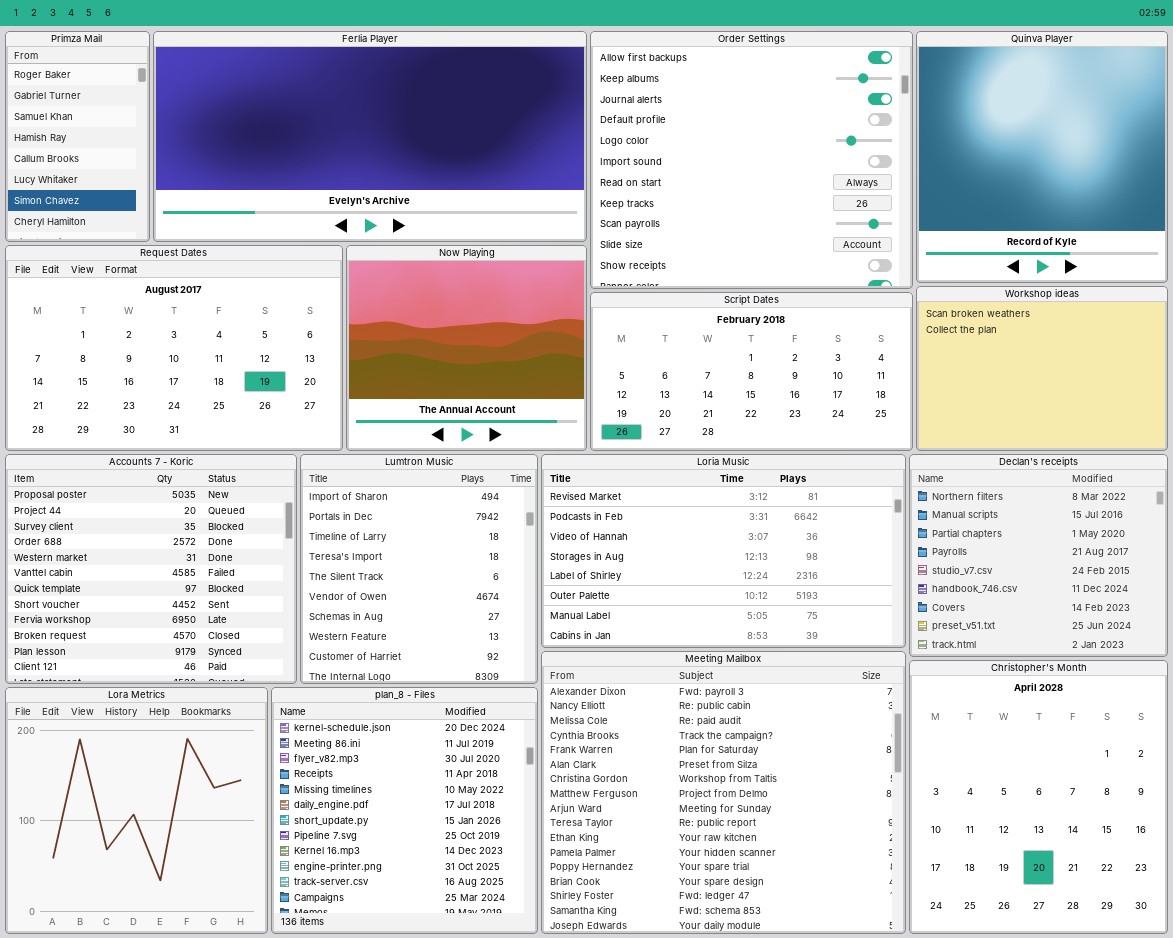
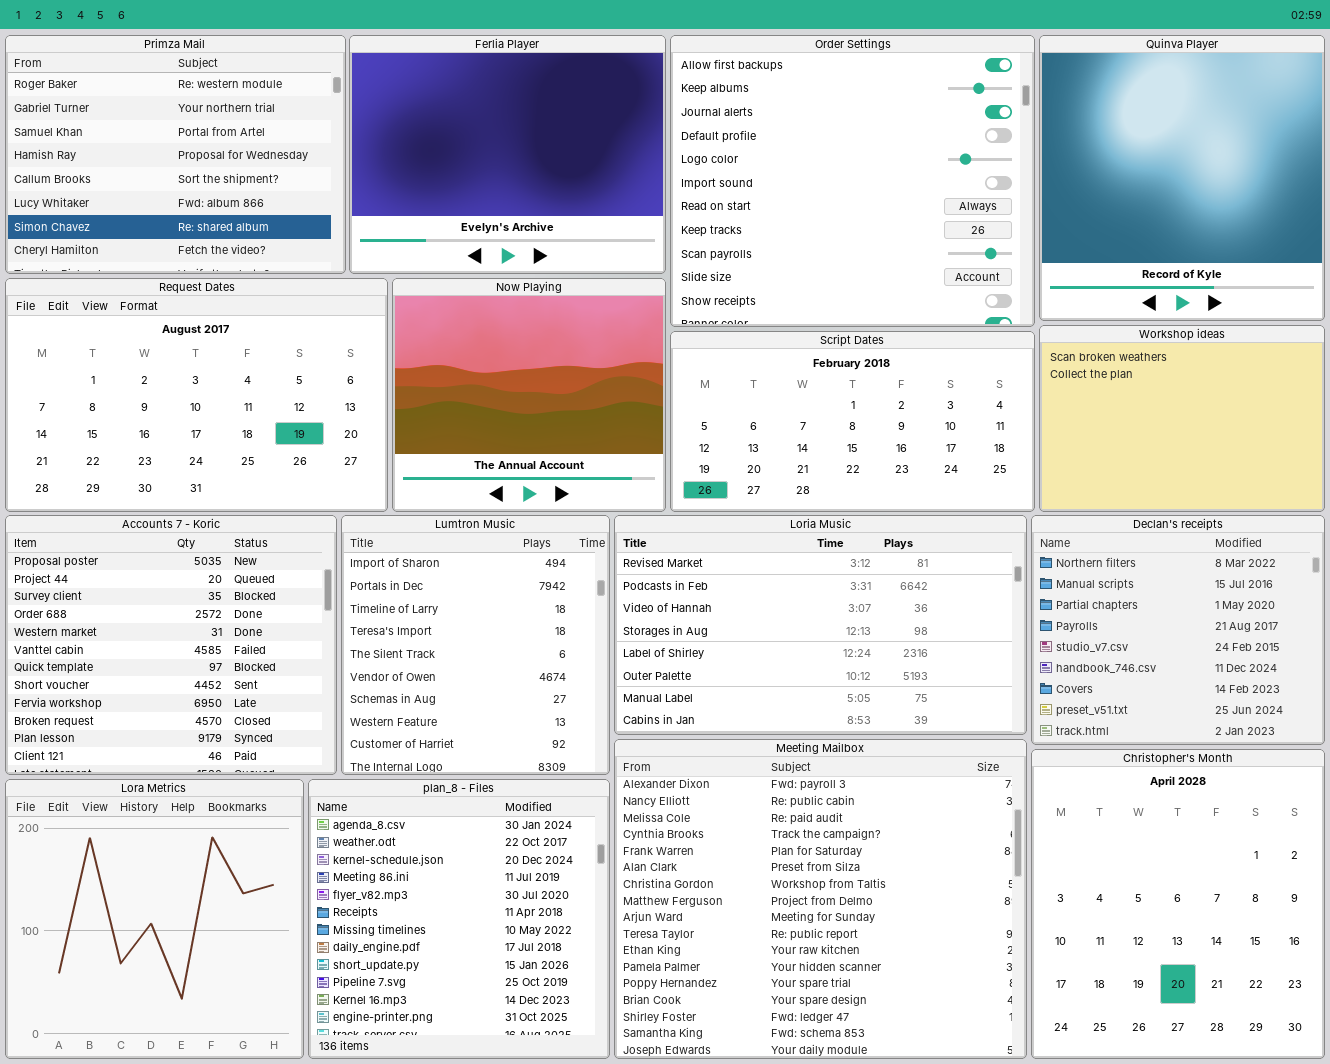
Primza Mail: [5,31,150,242] -> [5,35,346,274], resized
Ferlia Player: [153,31,587,242] -> [349,35,666,274], resized
plan_8 - Files: [271,687,538,934] -> [308,779,610,1059], scrolled up 2 rows

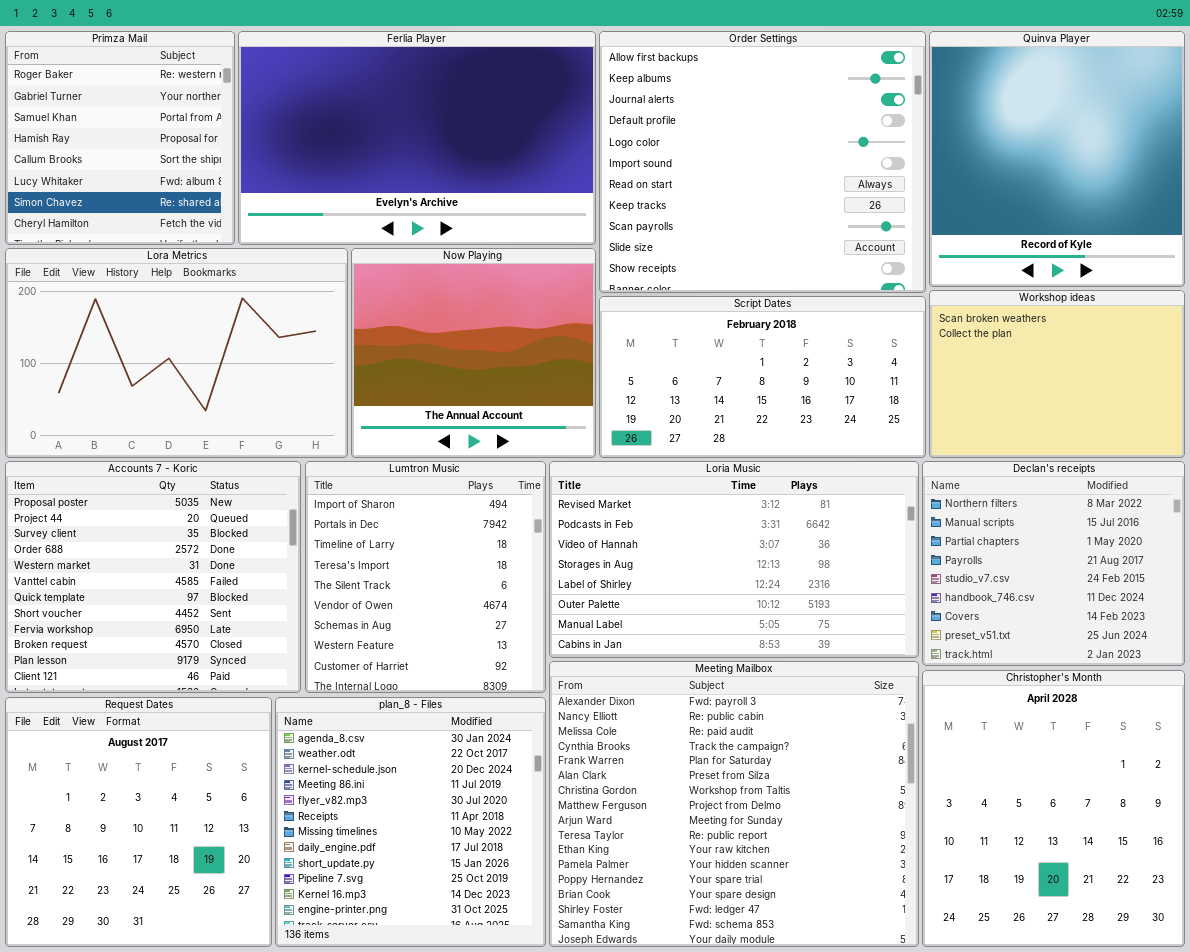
Primza Mail: [5,35,346,274] -> [5,31,235,245], resized
Ferlia Player: [349,35,666,274] -> [238,31,596,245], resized
Request Dates: [5,278,388,512] -> [5,697,272,947], moved, resized
Lora Metrics: [5,779,304,1059] -> [5,248,348,458], moved, resized

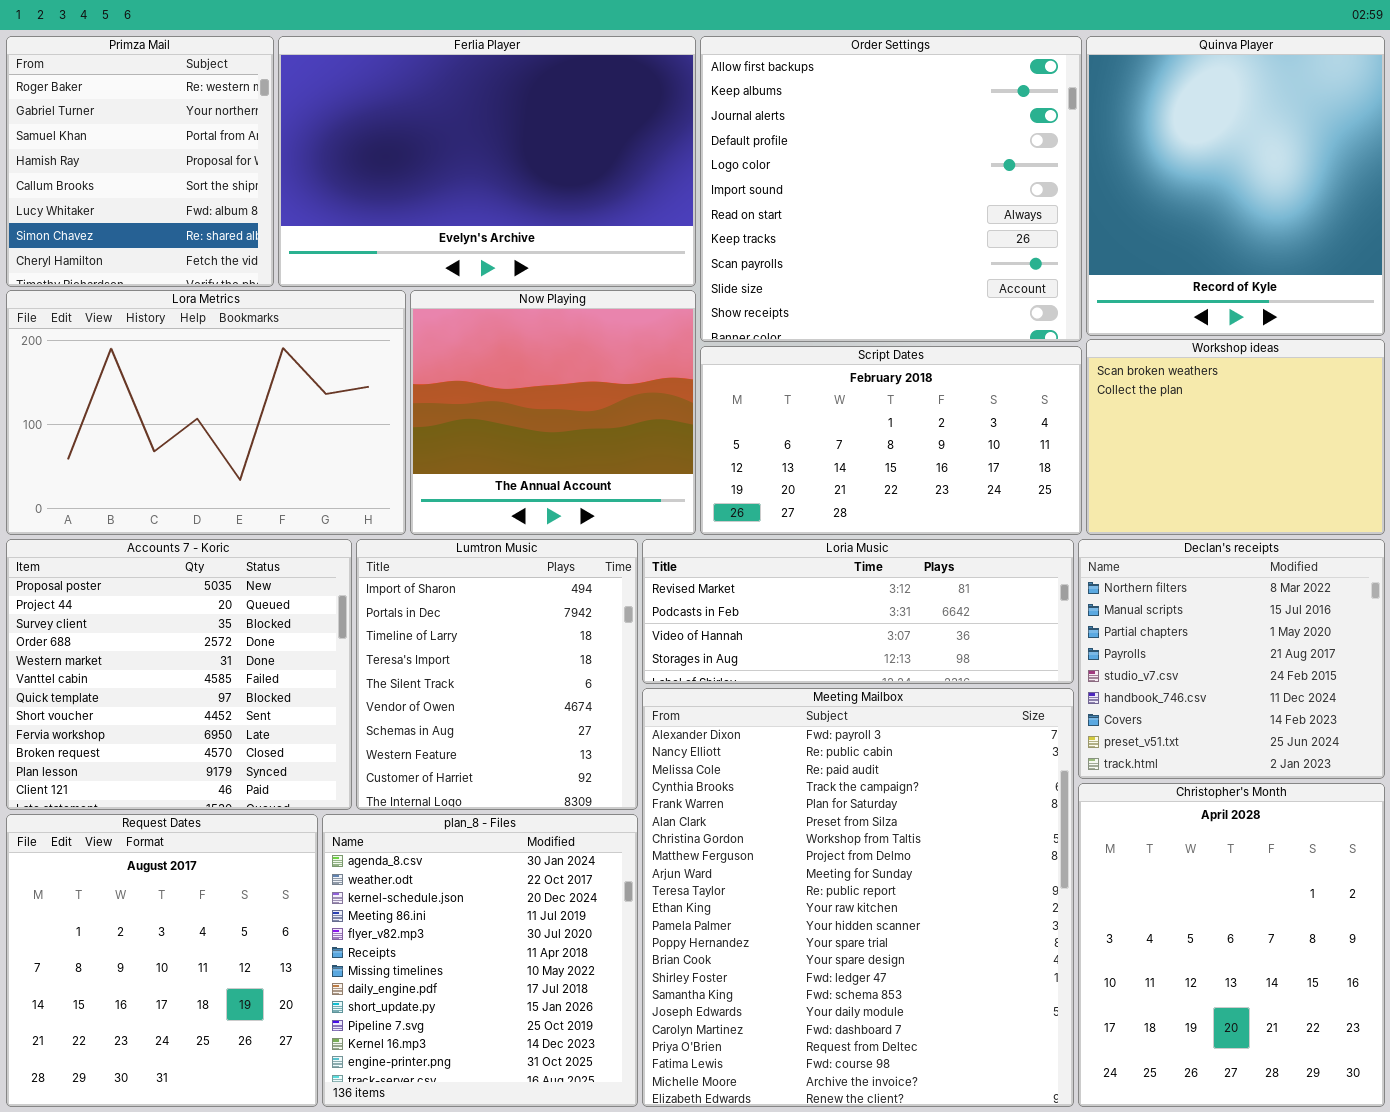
Loria Music: [549,461,919,658] -> [642,539,1074,684], resized
Meeting Mailbox: [549,661,919,947] -> [642,688,1074,1107], resized

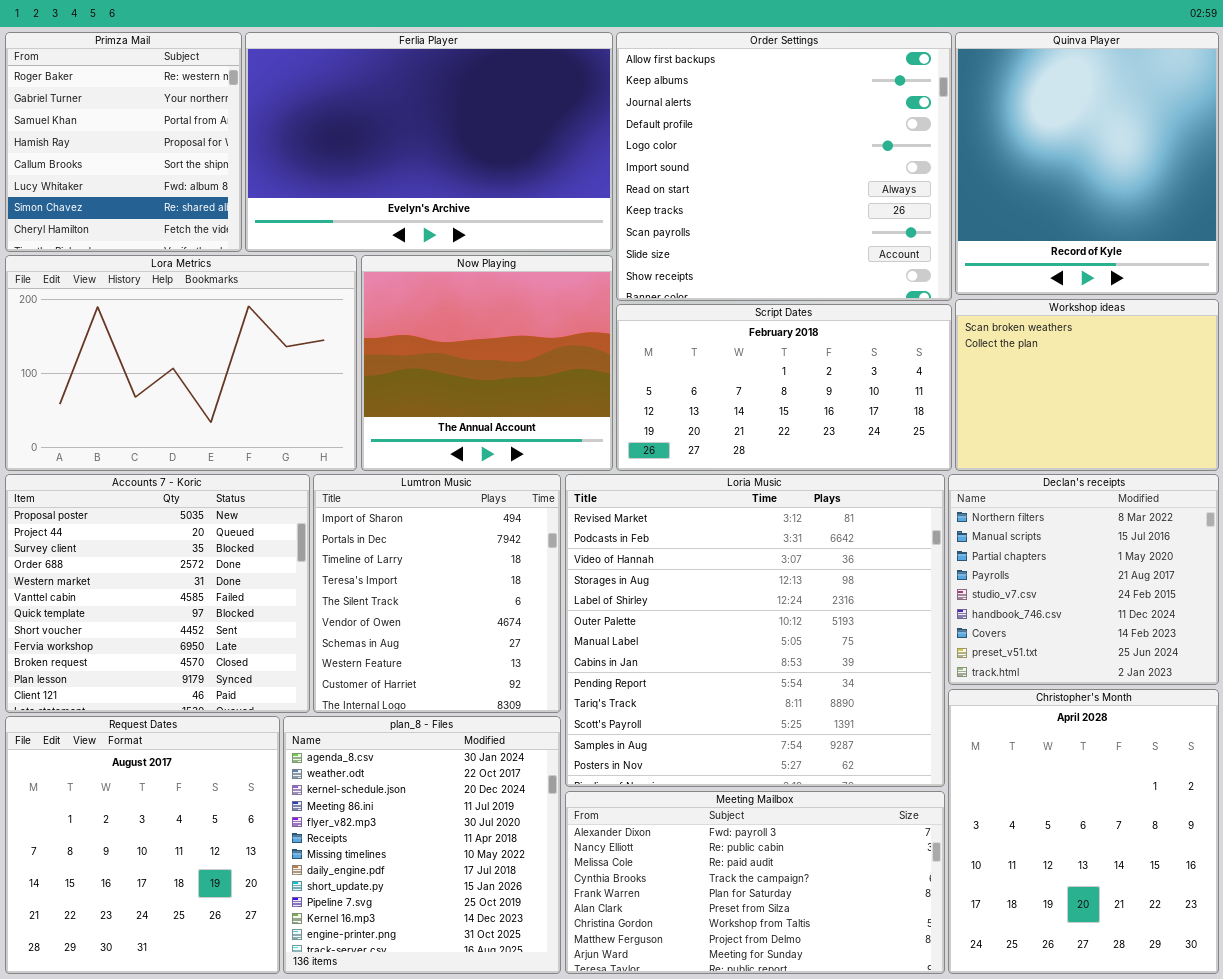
Loria Music: [642,539,1074,684] -> [565,474,945,787], resized
Meeting Mailbox: [642,688,1074,1107] -> [565,791,945,974], resized

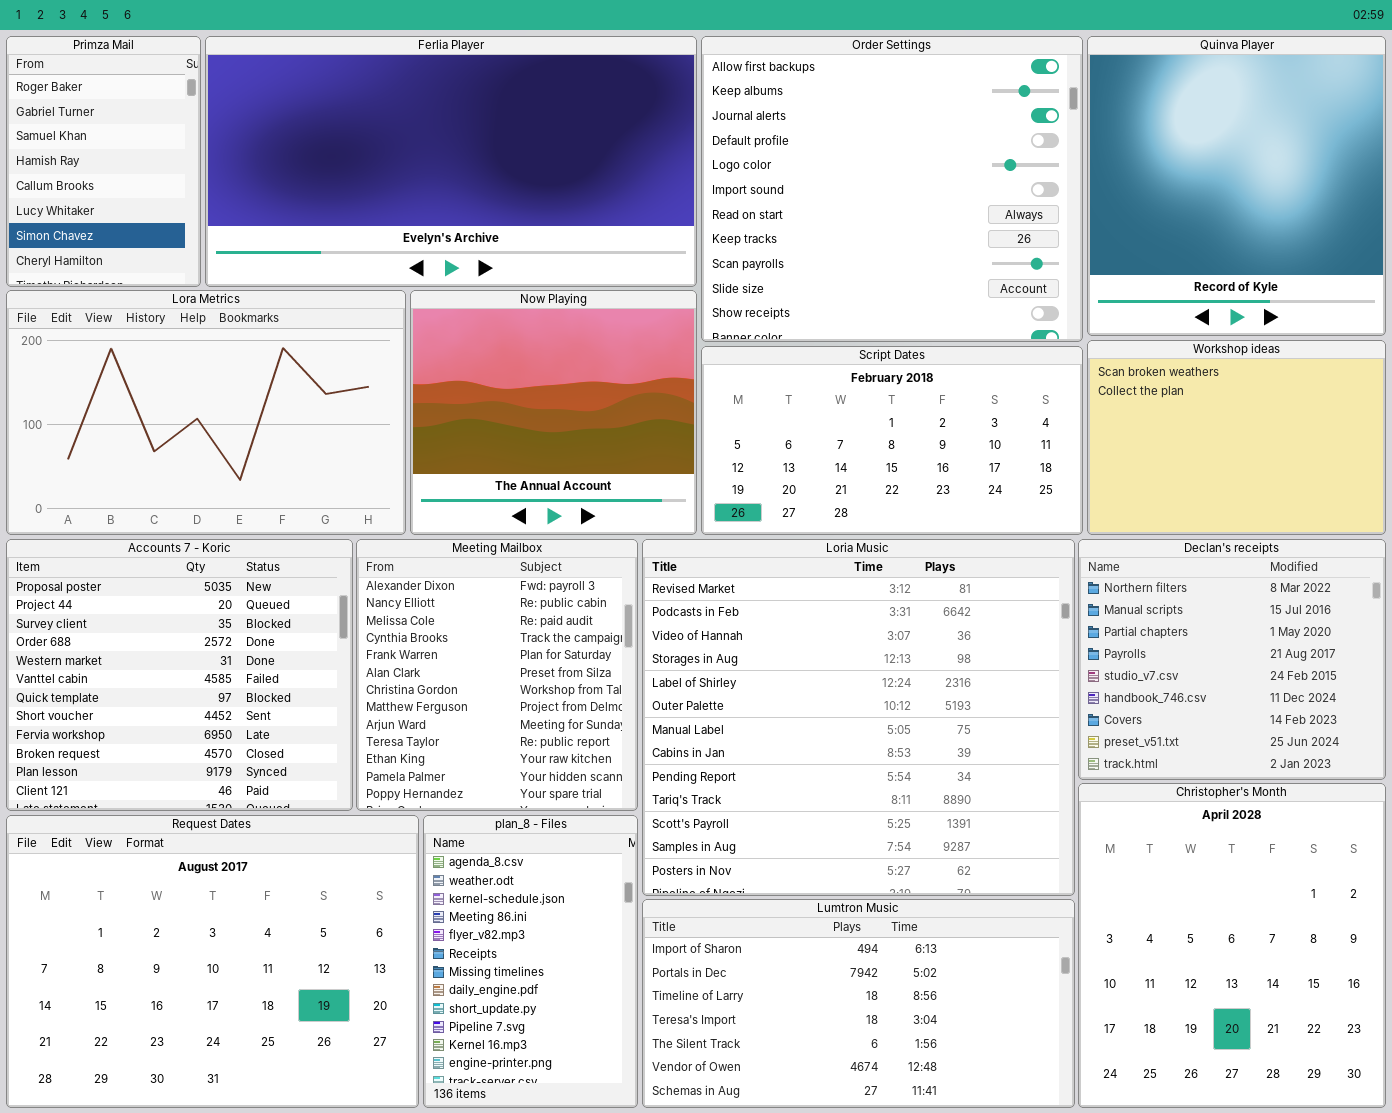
Primza Mail: [5,32,242,252] -> [6,36,201,287], resized
Ferlia Player: [245,32,613,252] -> [205,36,697,287], resized
Lumtron Music: [313,474,561,713] -> [642,899,1075,1108], moved, resized
Request Dates: [5,716,280,974] -> [6,815,419,1108], resized
plan_8 - Files: [283,716,561,974] -> [423,815,638,1108], resized
Meeting Mailbox: [565,791,945,974] -> [356,539,638,811], moved, resized

